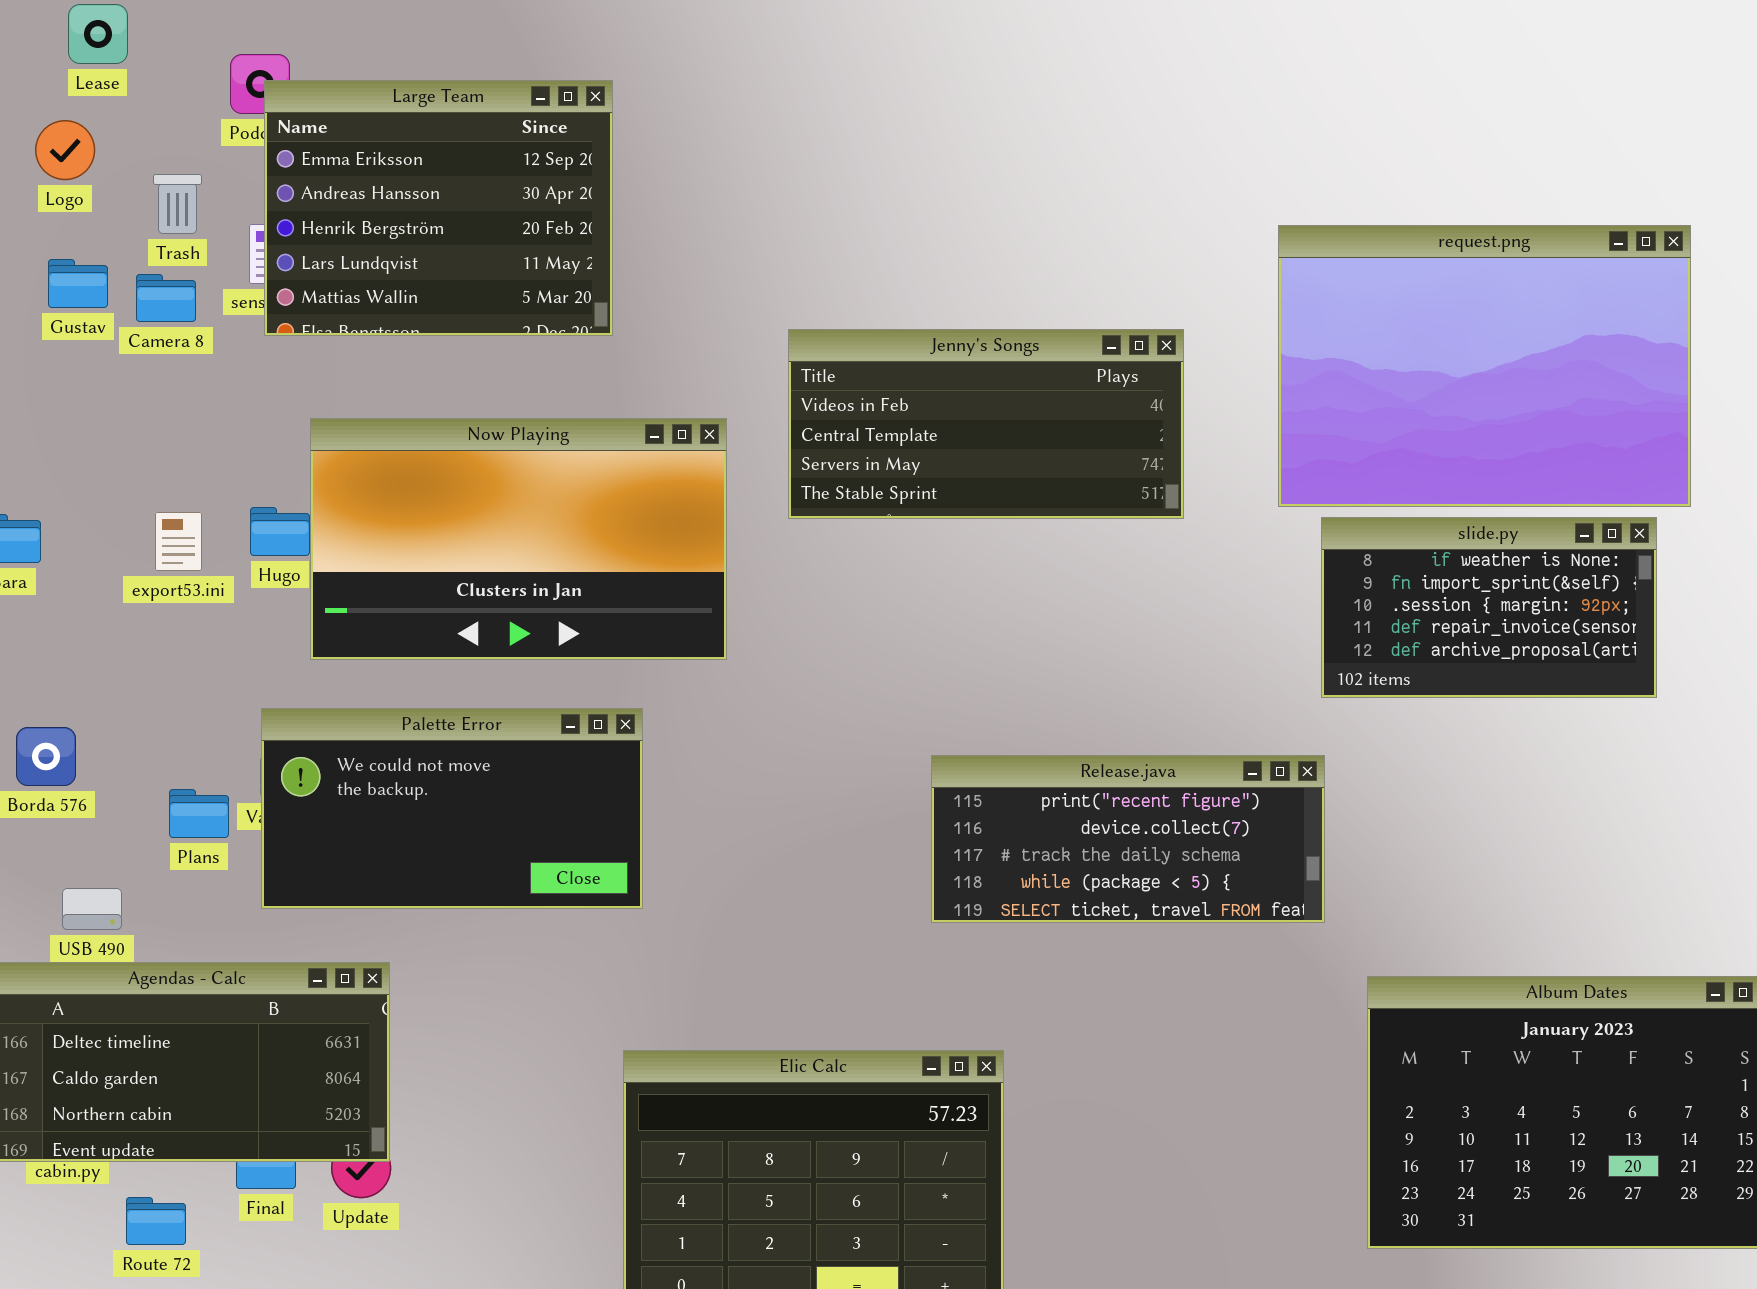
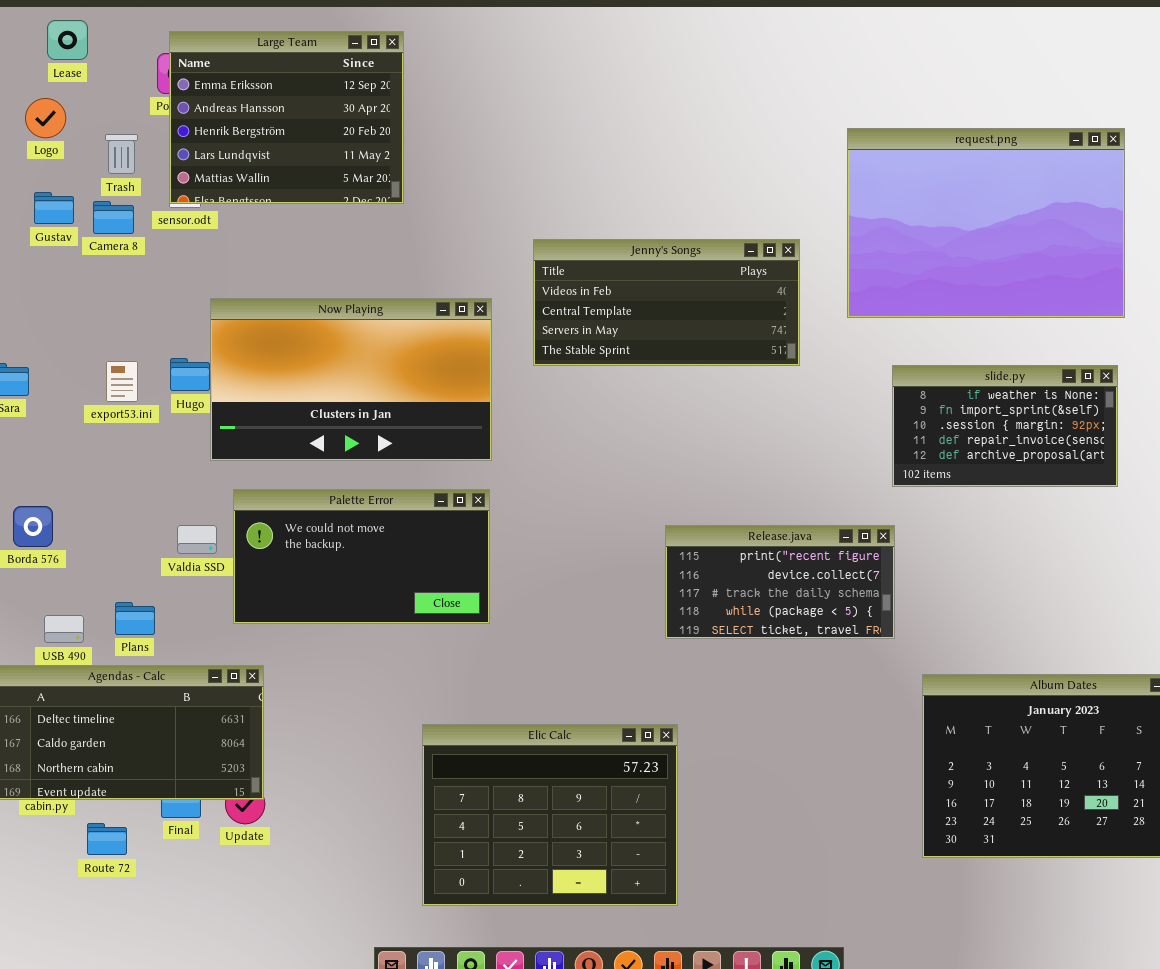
Large Team: [264,80,613,336] -> [169,31,404,204], moved
request.png: [1278,225,1691,507] -> [847,128,1125,318], moved
Palette Error: [261,708,643,909] -> [233,489,490,624], moved
Release.java: [931,755,1325,923] -> [665,525,895,639], resized
Plans: [169,789,229,838] -> [115,602,155,635], moved

